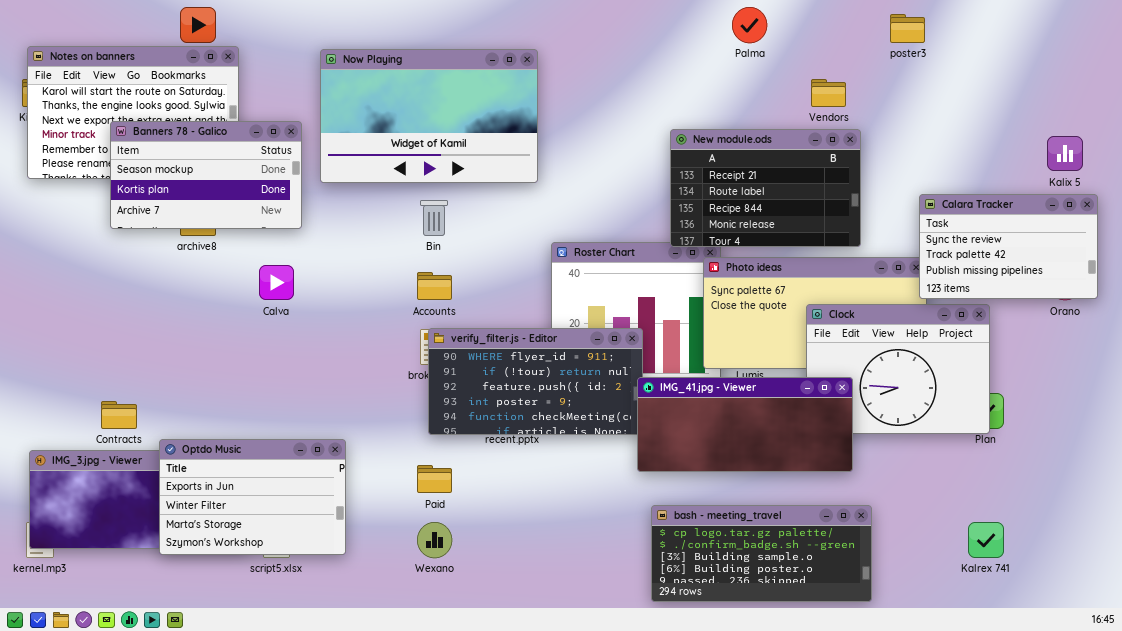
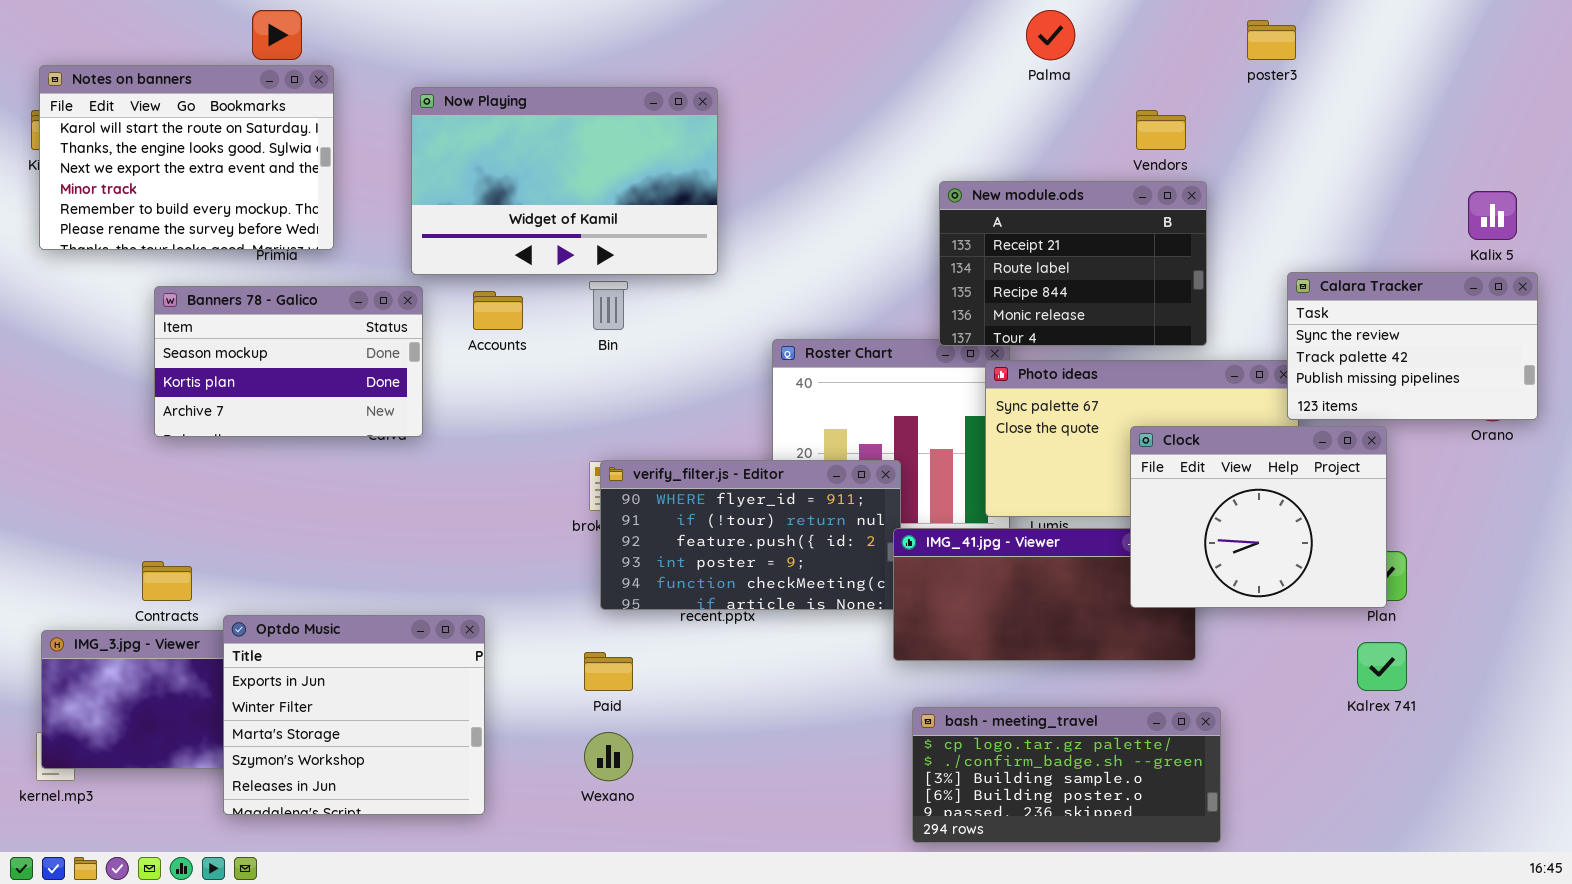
Now Playing: [320,49,538,183] -> [411,87,718,275], moved
Banners 78 - Galico: [110,121,302,229] -> [154,286,423,437], moved
Accounts: [417,272,452,300] -> [473,291,523,330], moved
Clock: [806,304,990,434] -> [1130,426,1387,608], raised
Optdo Music: [159,439,346,555] -> [223,615,485,815], resized
Kalrex 741: [968,522,1004,558] -> [1357,642,1407,691], moved

